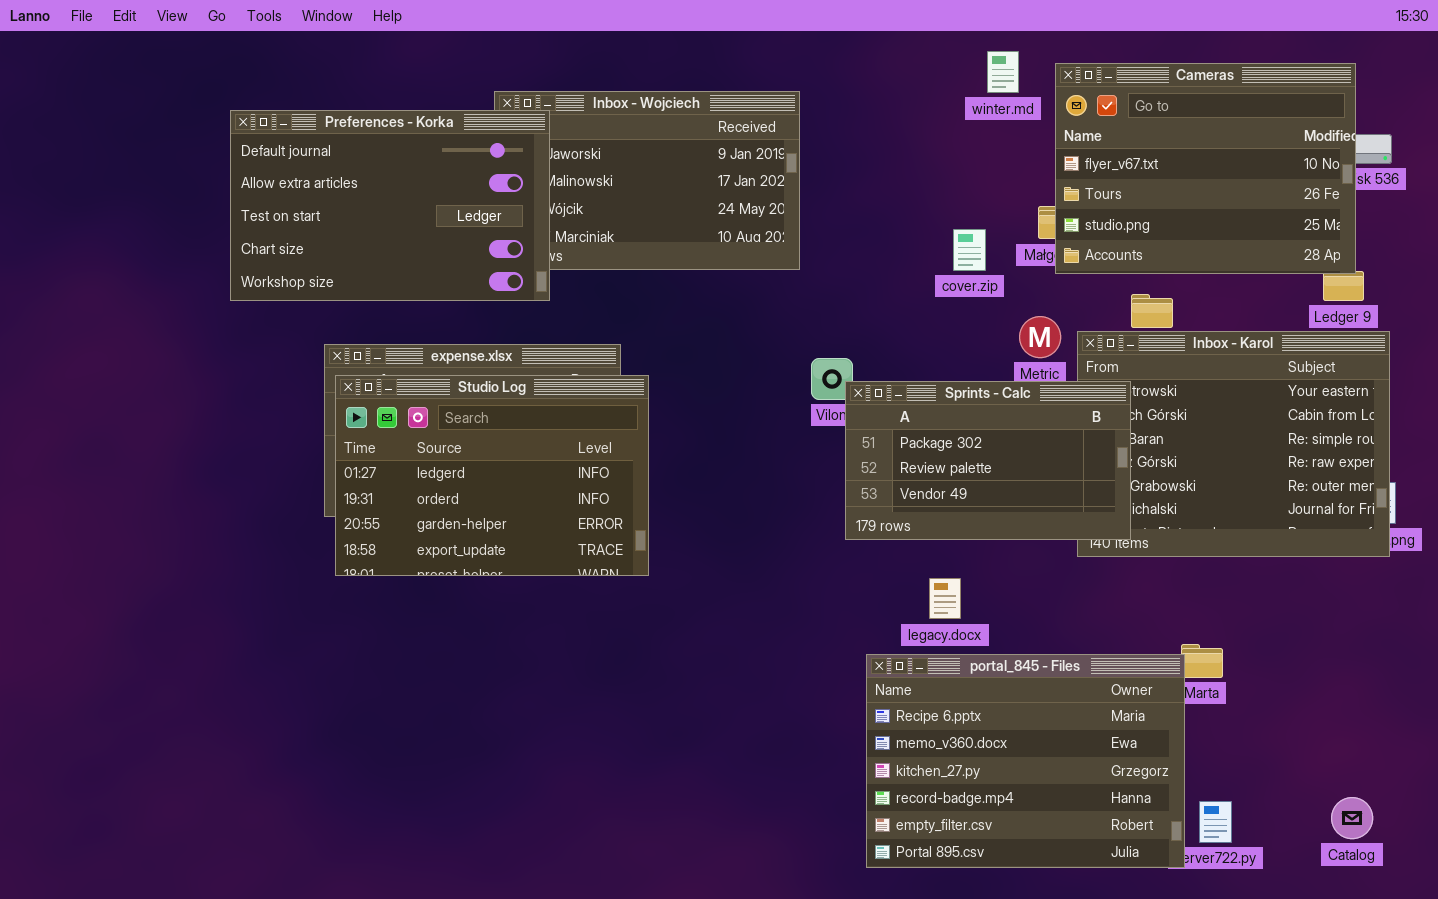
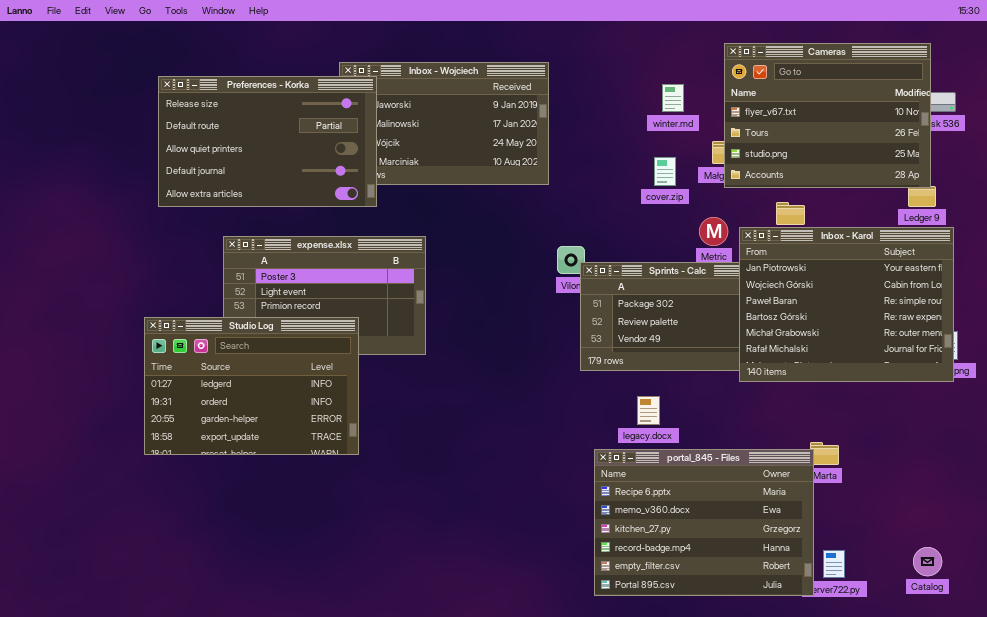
winter.md: [987,51,1019,93] -> [662,84,684,112], moved
Preferences - Korka: [230,110,550,301] -> [158,76,377,207], scrolled up 3 rows
Inbox - Karol: [1077,331,1390,557] -> [739,227,954,382], raised
Studio Log: [335,375,649,576] -> [144,317,359,455], moved

